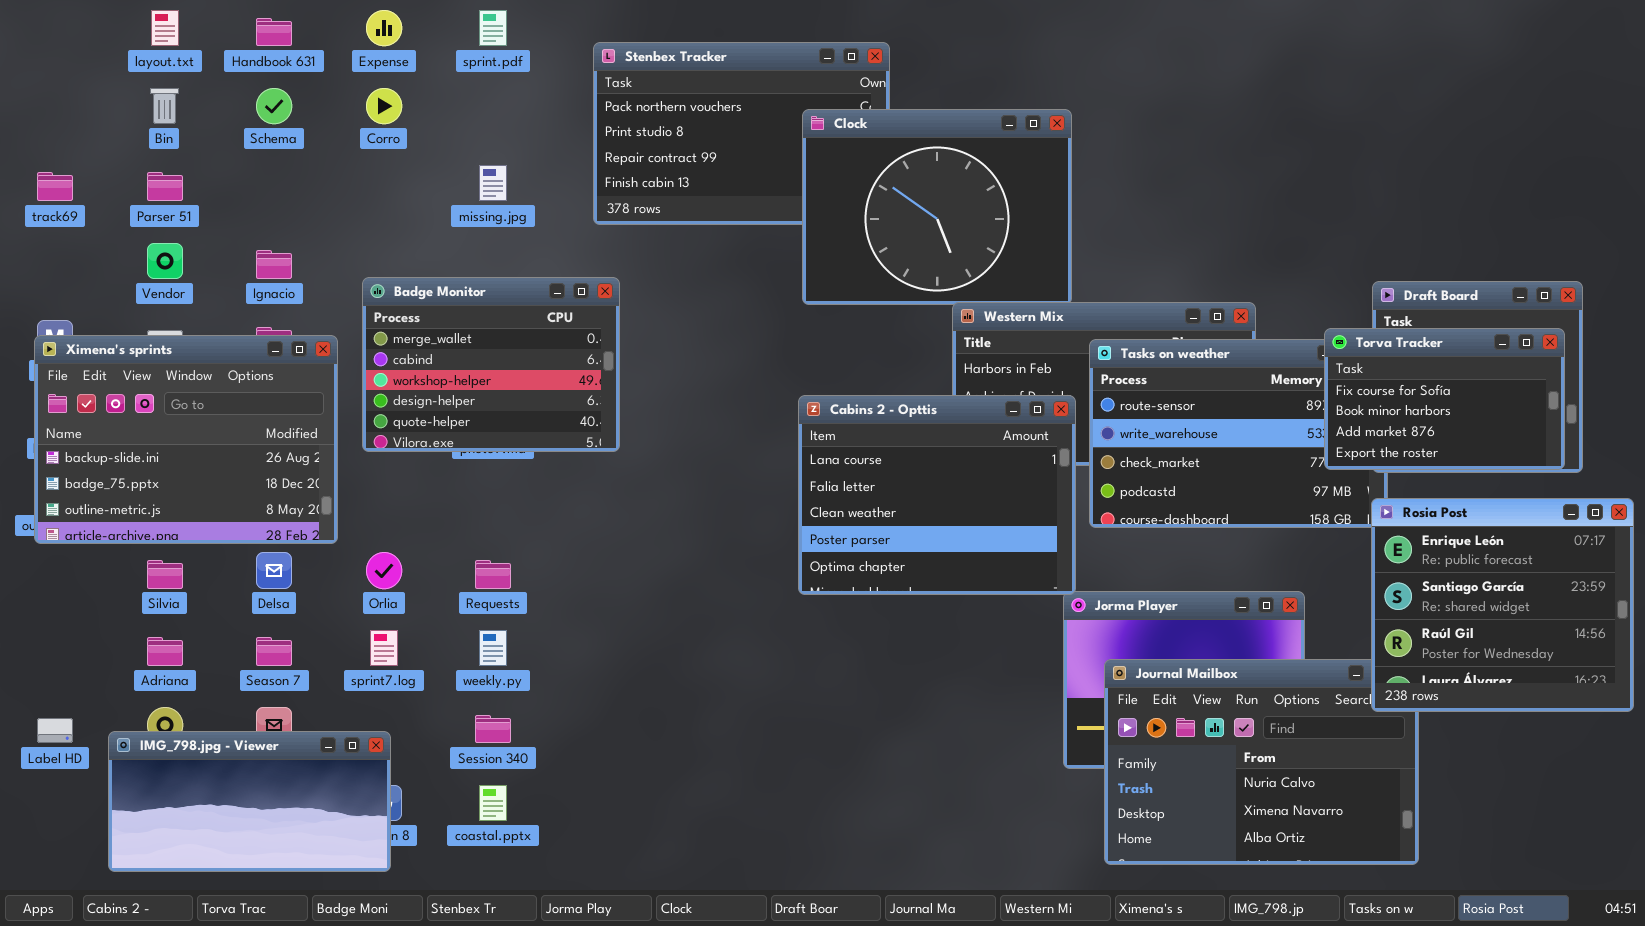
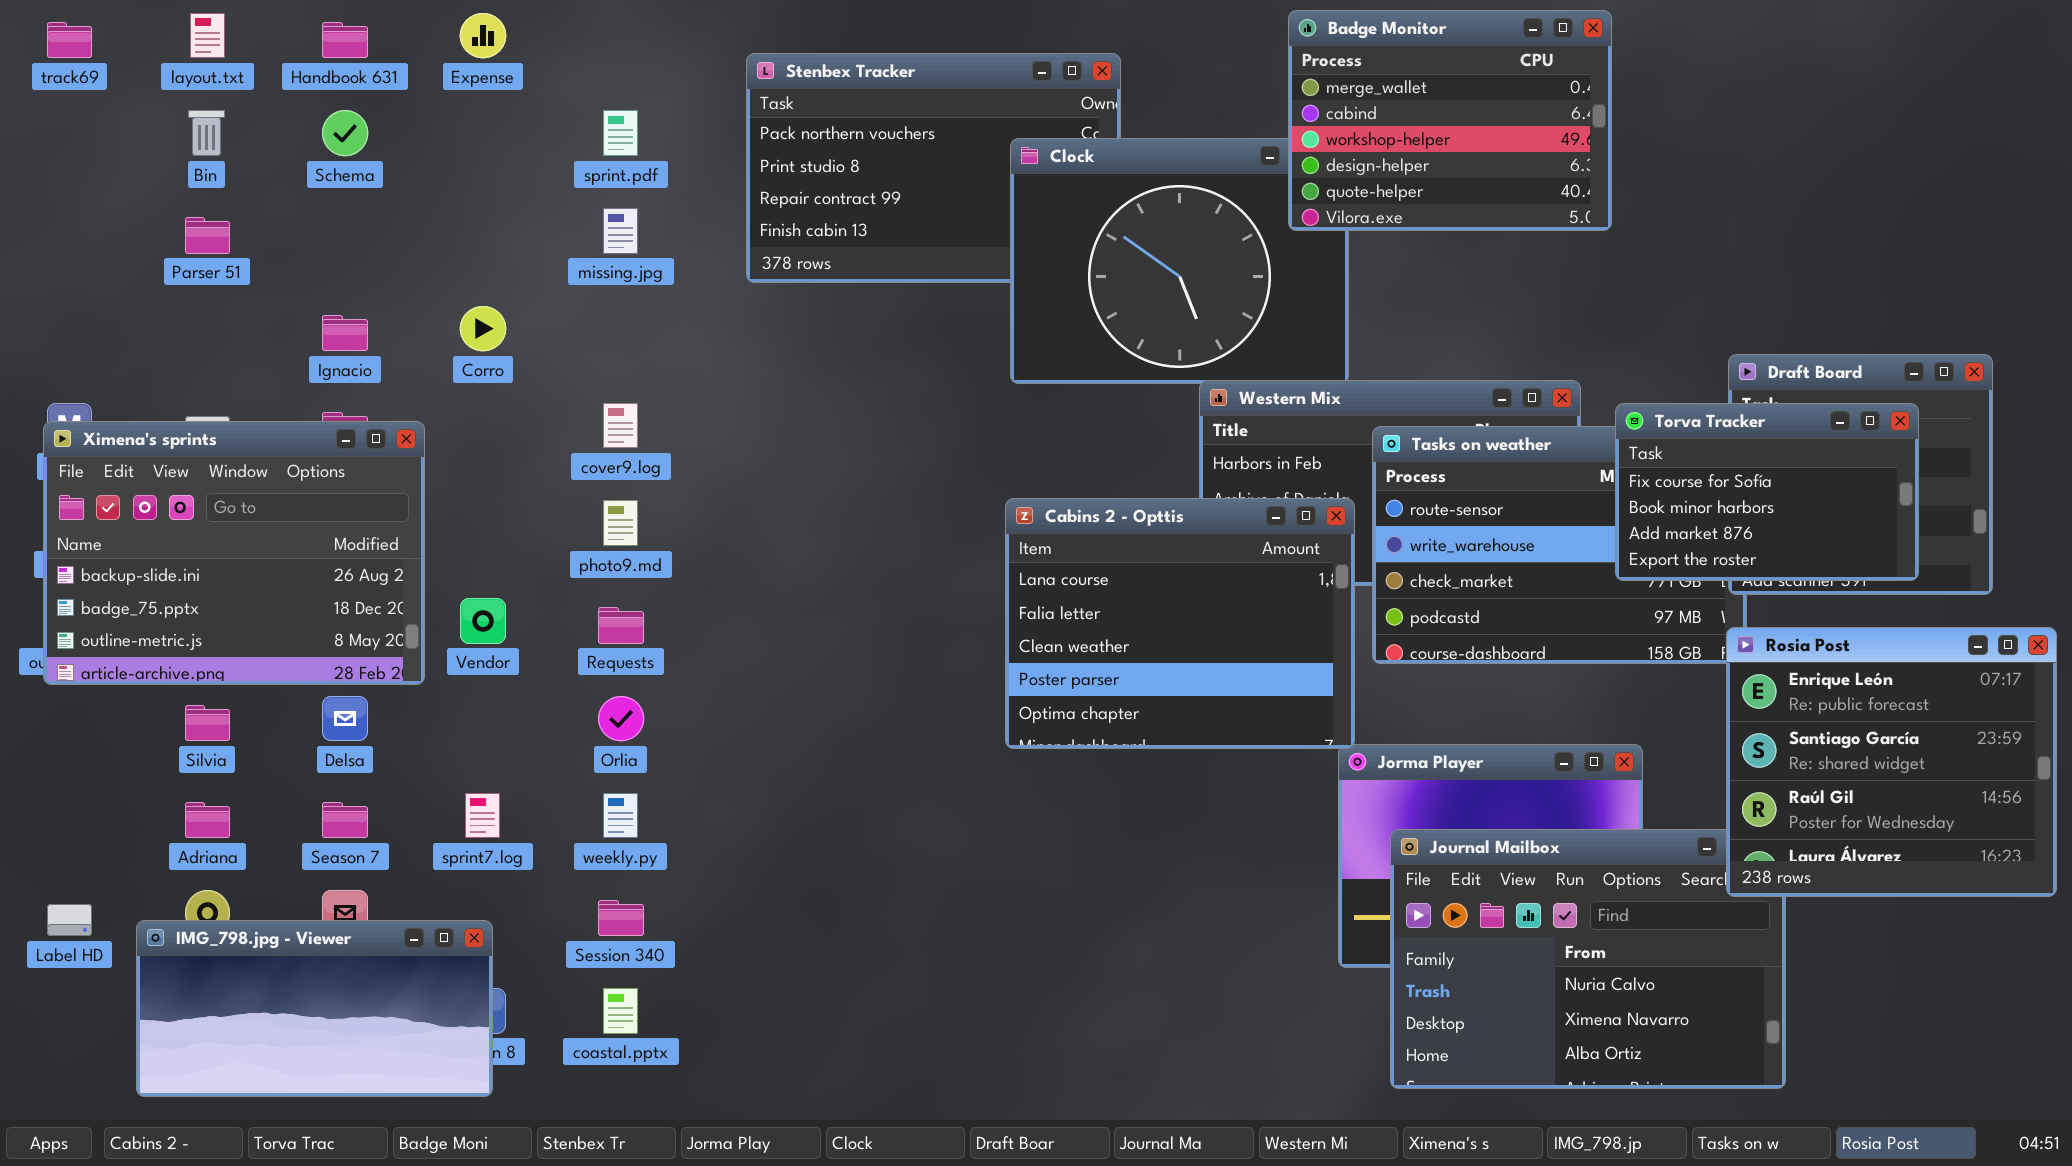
sprint.pdf: [479,10,507,46] -> [603,110,638,156], moved
Corro: [366,88,402,124] -> [460,306,506,351], moved
track69: [37,172,73,201] -> [47,22,92,58], moved
Vendor: [147,243,183,279] -> [460,598,506,644], moved
Badge Monitor: [362,277,620,452] -> [1288,10,1612,231], moved
Torva Tracker: [1324,328,1565,470] -> [1615,403,1919,581], moved
Orlia: [366,552,402,589] -> [598,696,644,741], moved
Requests: [475,560,511,589] -> [598,607,644,644], moved

